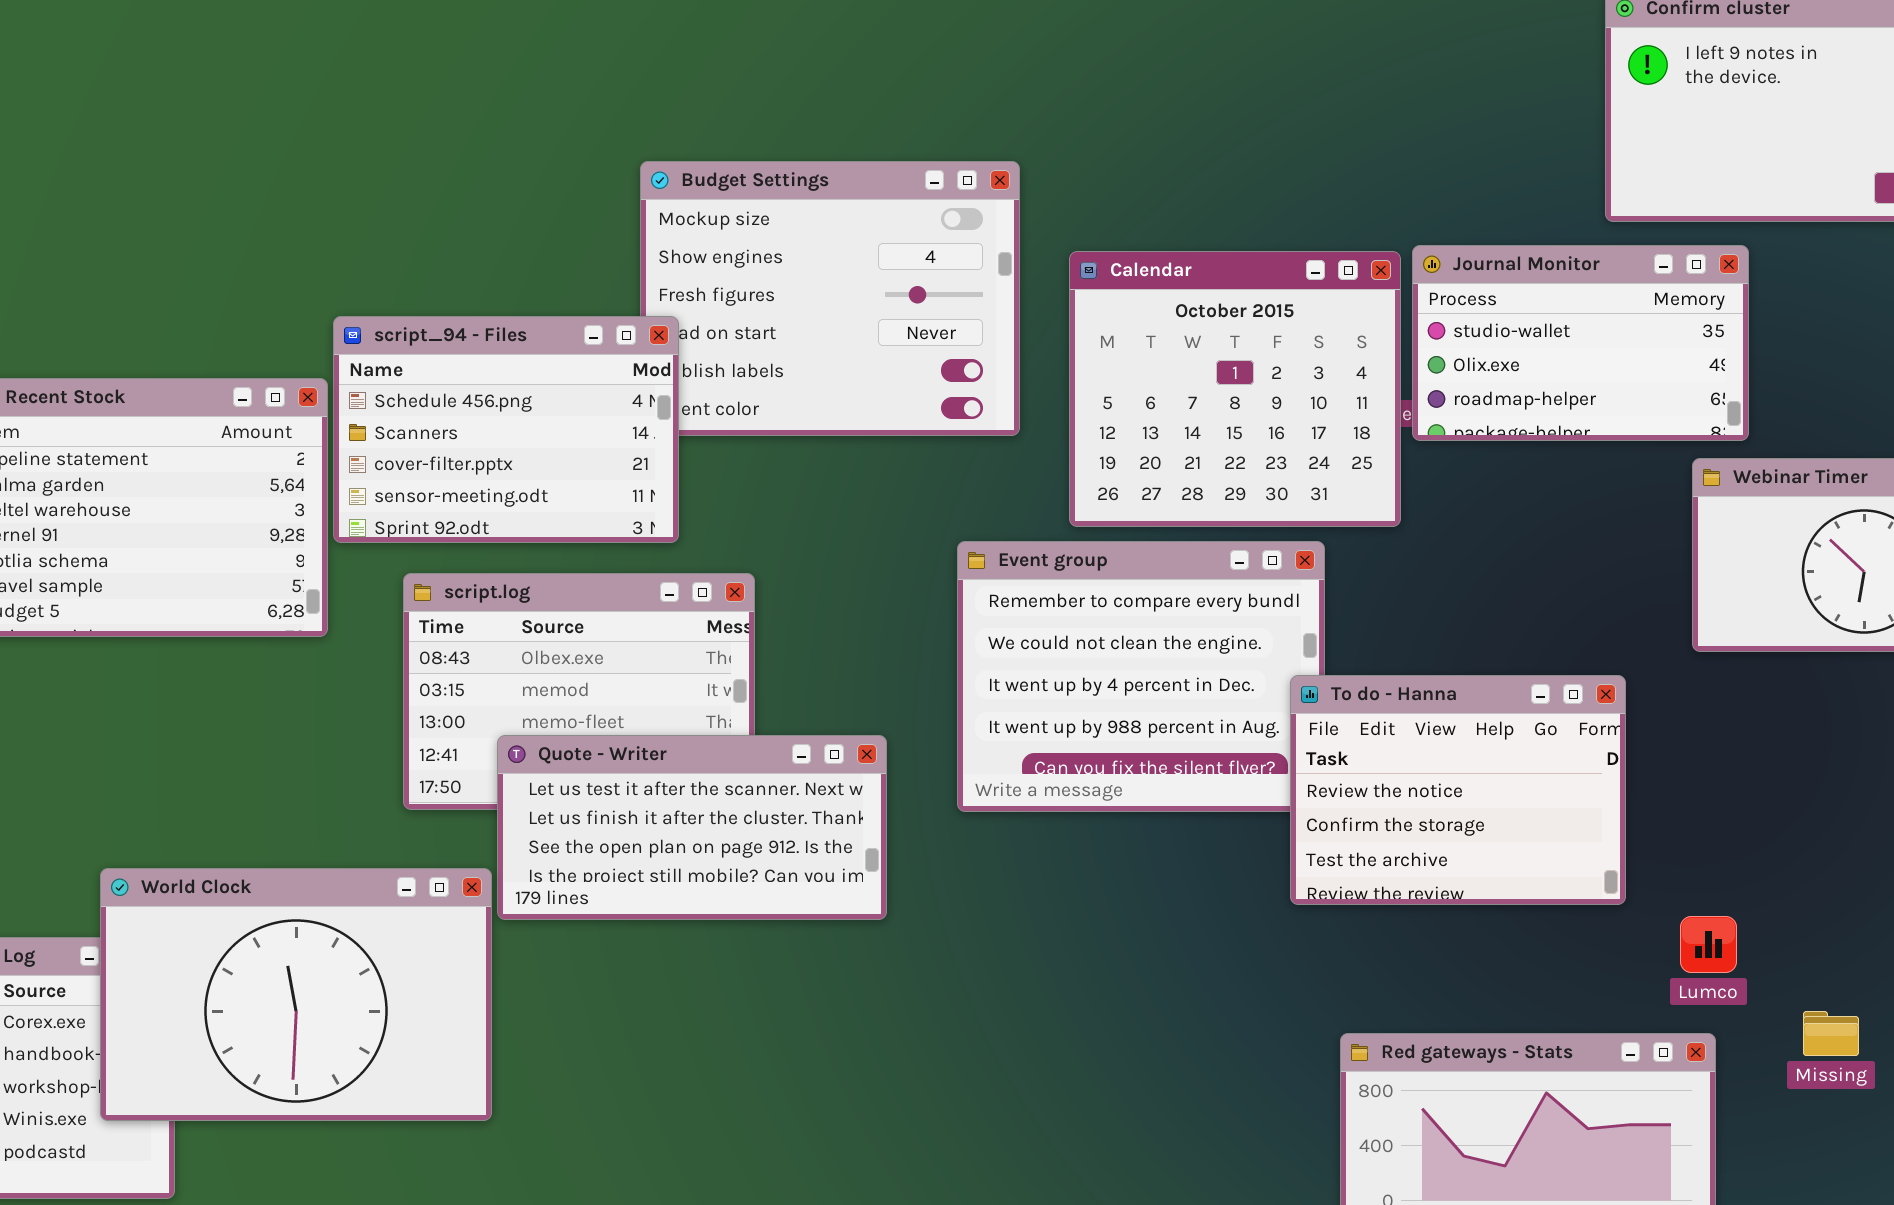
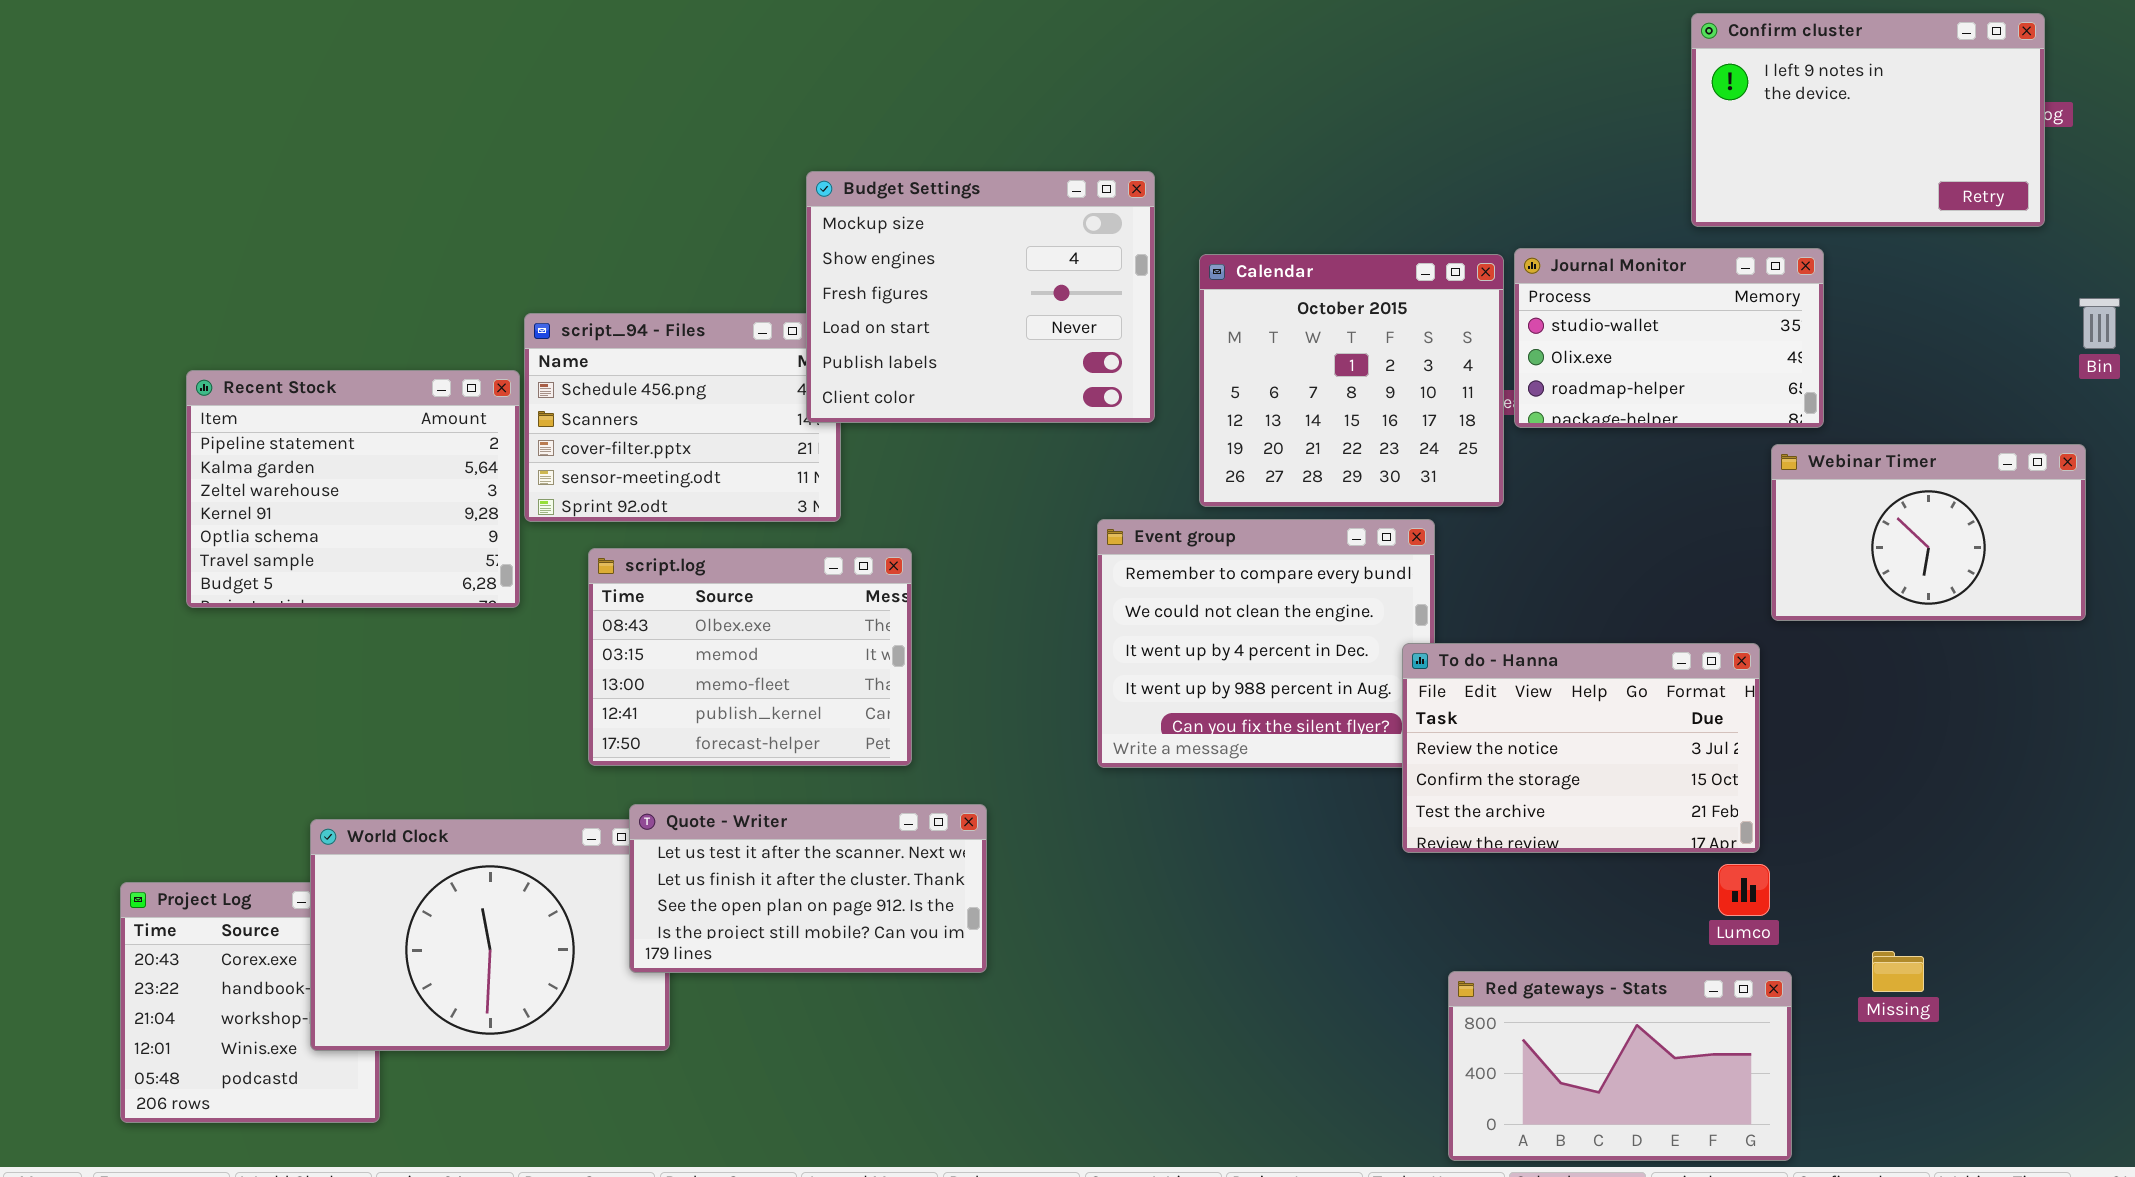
Budget Settings: [640,161,1020,436] -> [806,171,1155,423], raised
To do - Hanna: [1290,675,1626,905] -> [1402,643,1760,853], resized
Quote - Writer: [497,735,887,920] -> [629,804,987,973], moved
Lumco: [1680,916,1737,973] -> [1718,864,1770,916], moved

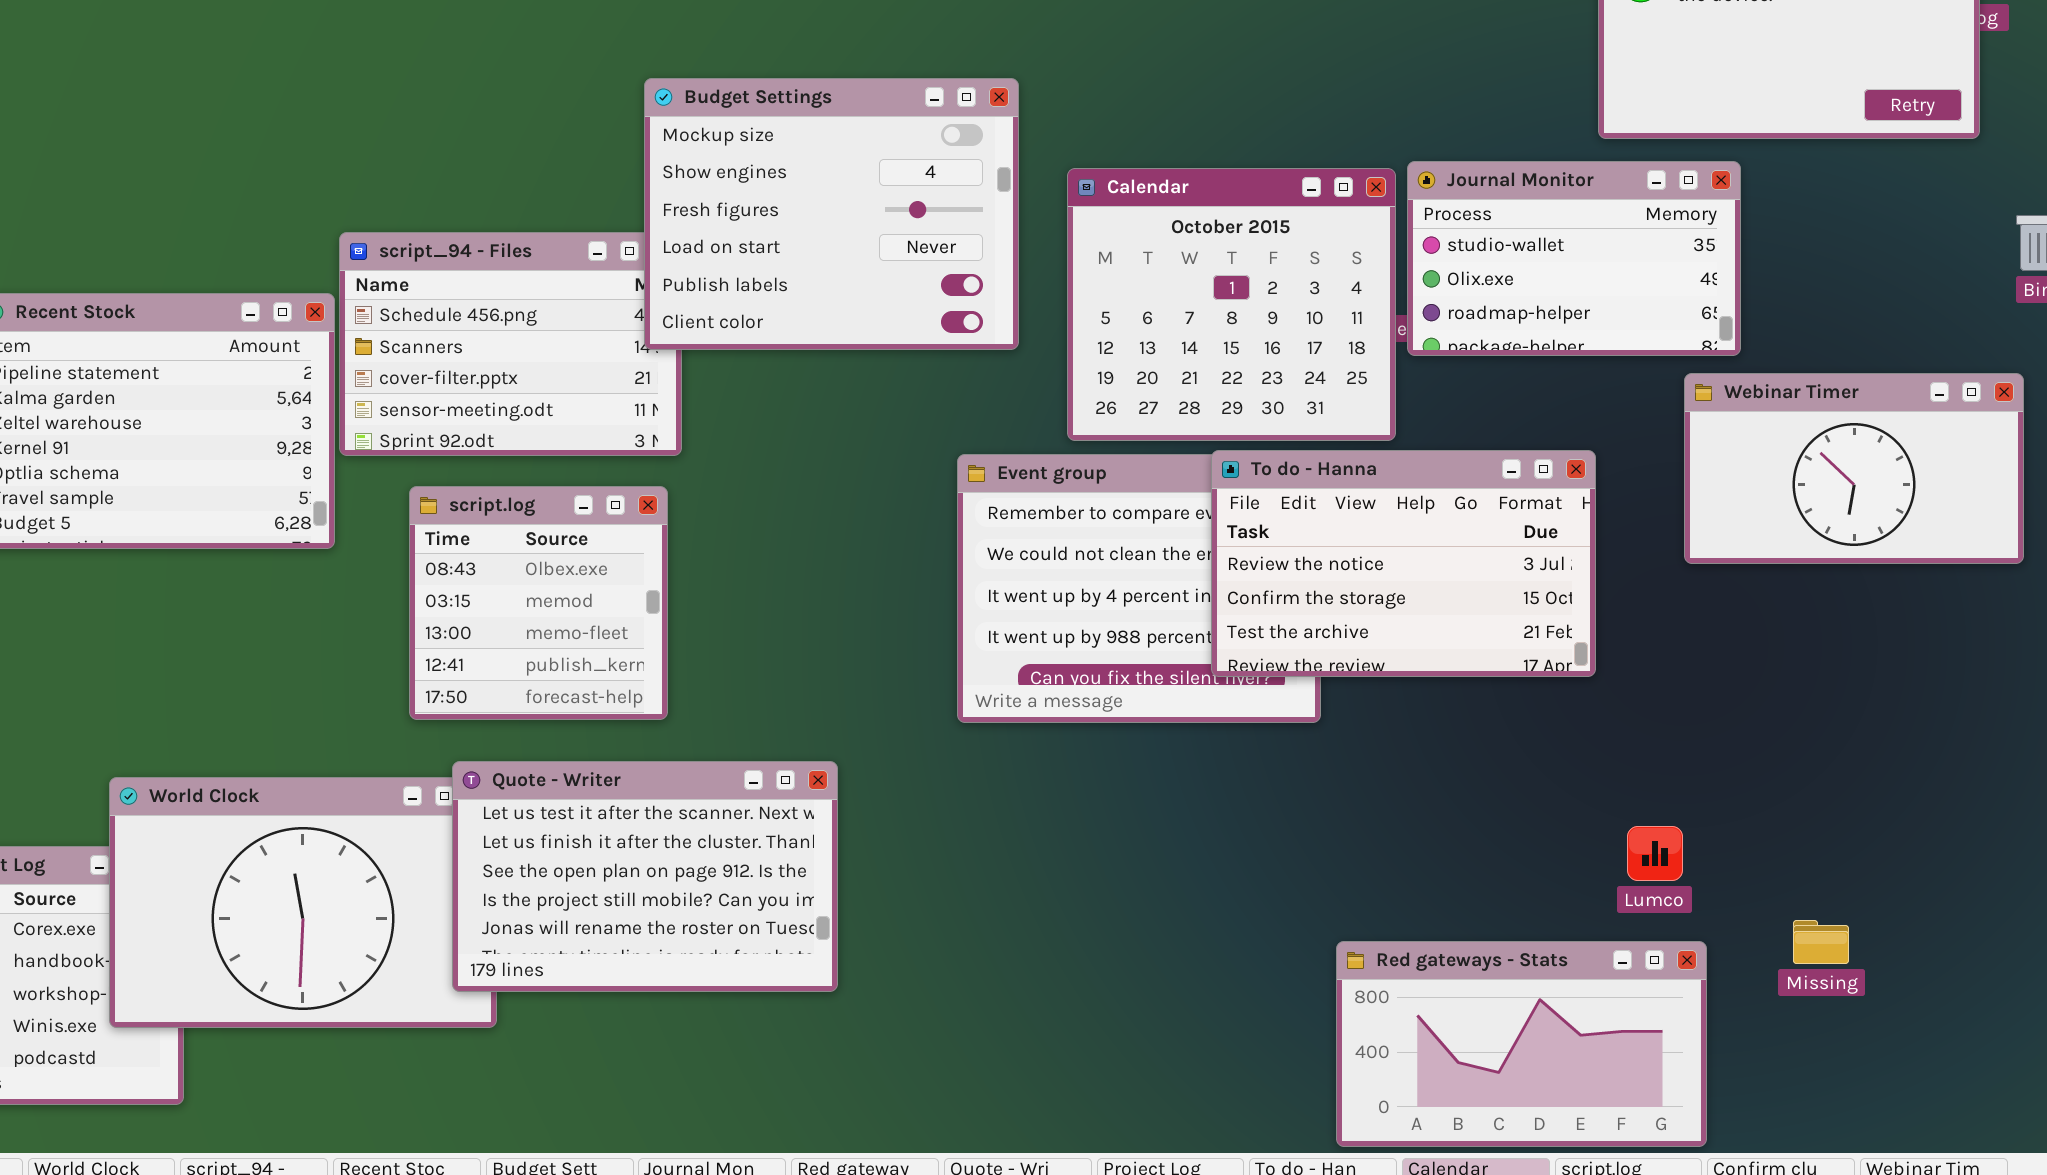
script.log: [588,548,912,766] -> [409,486,668,720], resized
To do - Hanna: [1402,643,1760,853] -> [1211,450,1596,677], moved
Quote - Writer: [629,804,987,973] -> [452,761,838,992], resized

